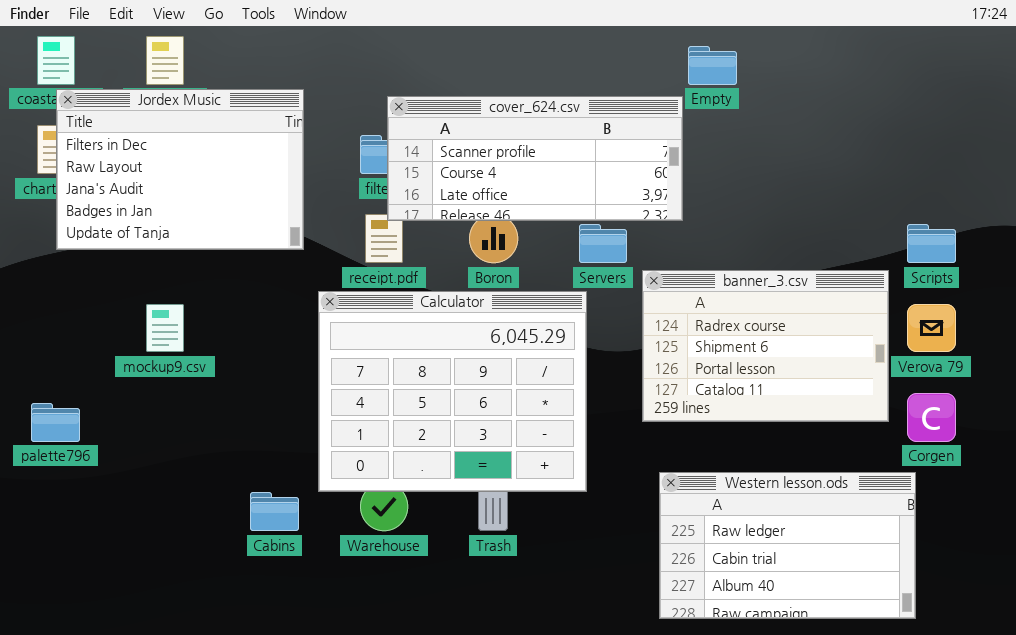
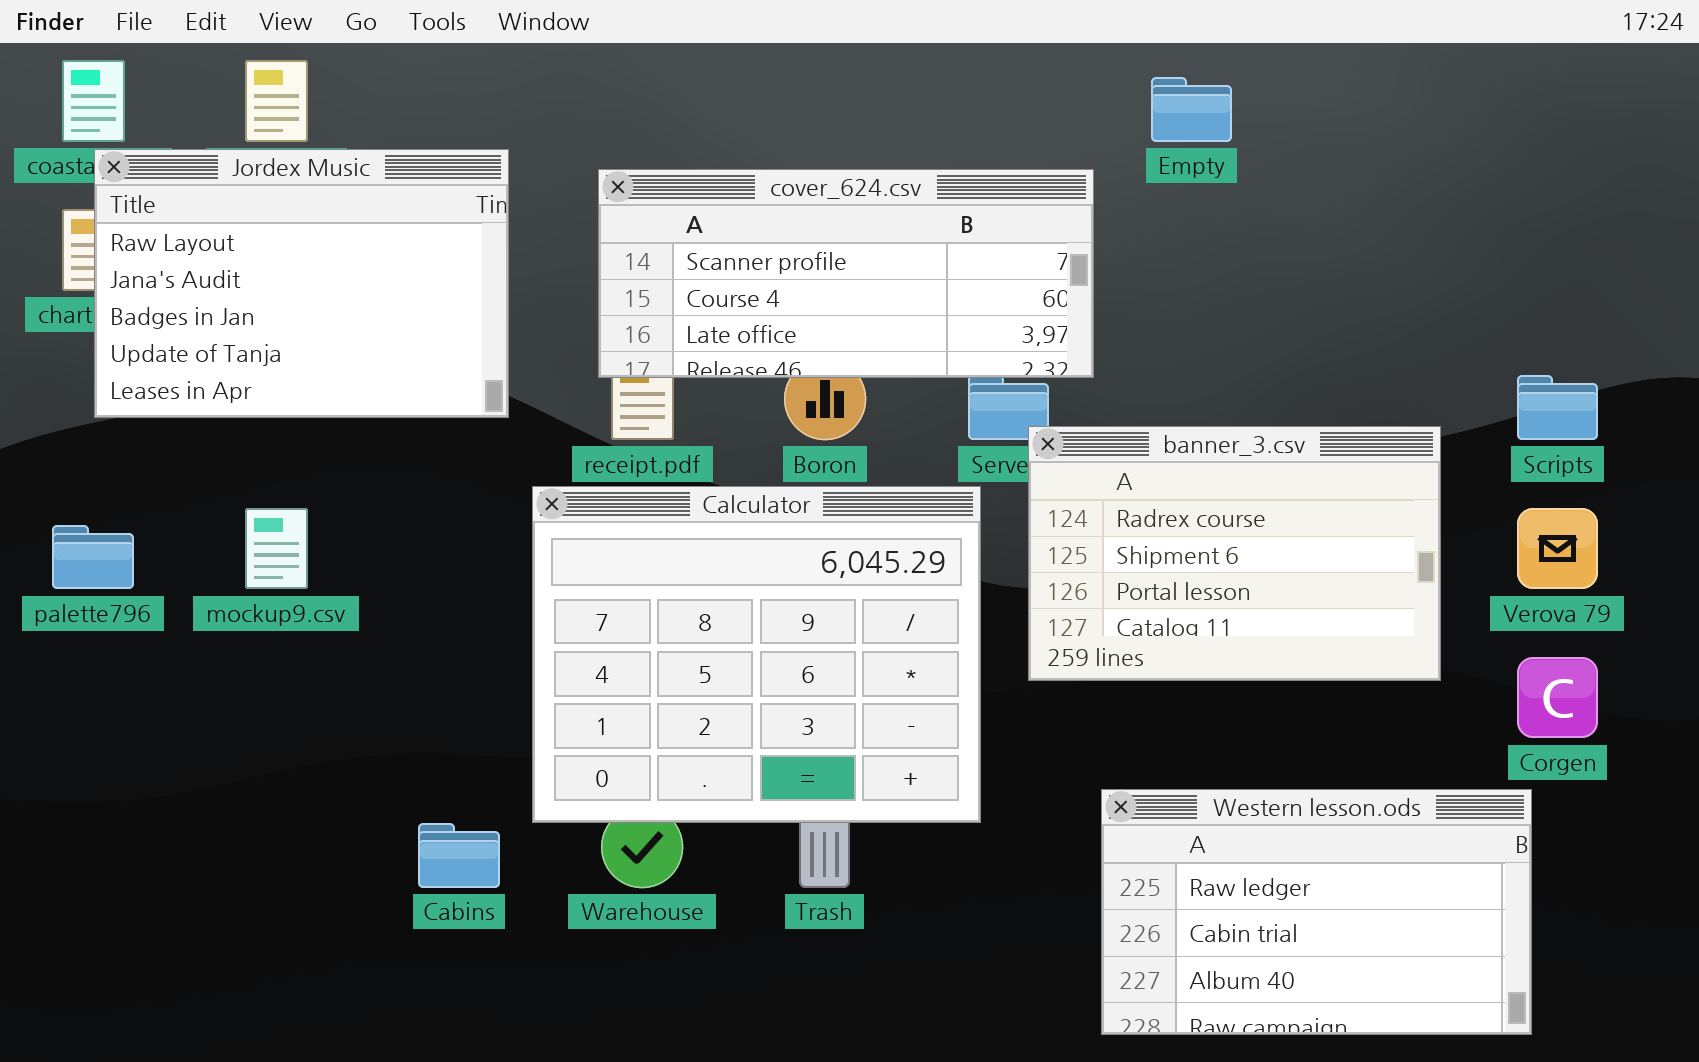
Jordex Music: [56,89,304,250] -> [94,149,509,418], scrolled down 1 row
cover_624.csv: [387,96,683,221] -> [598,169,1094,378], moved
banner_3.csv: [642,270,889,422] -> [1028,426,1441,681], moved
palette796: [31,403,80,442] -> [52,525,134,589], moved

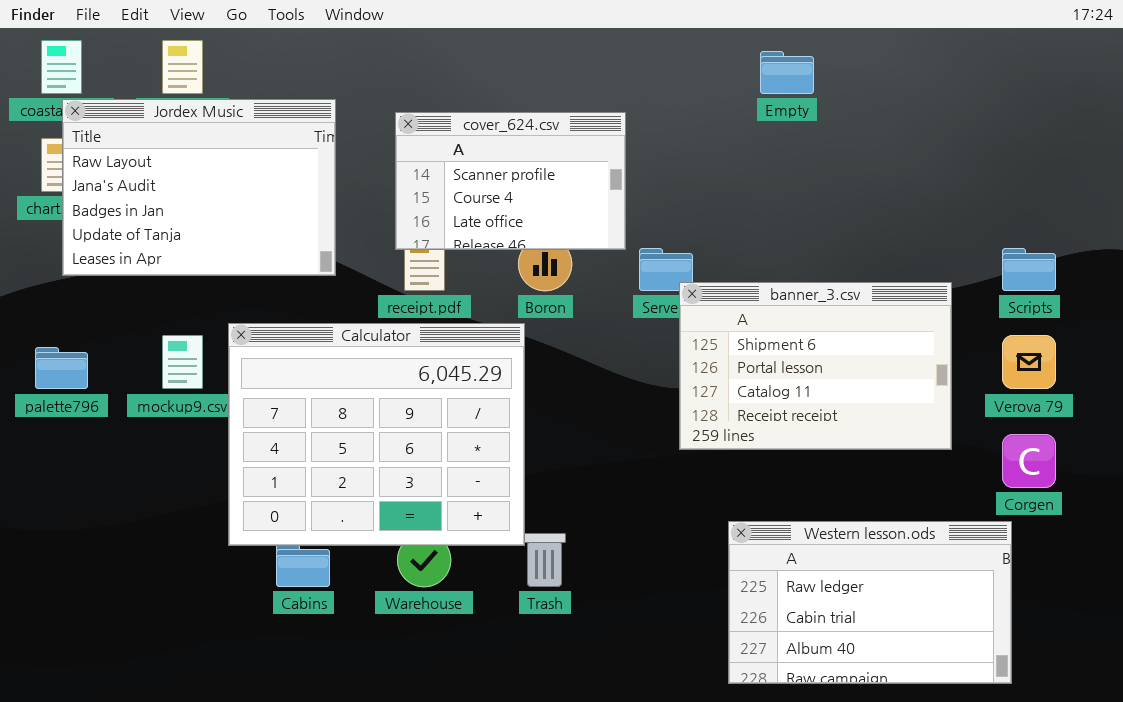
cover_624.csv: [598,169,1094,378] -> [395,112,626,250], resized
banner_3.csv: [1028,426,1441,681] -> [679,282,952,450], scrolled down 1 row
Calculator: [532,486,981,823] -> [228,323,525,546], moved

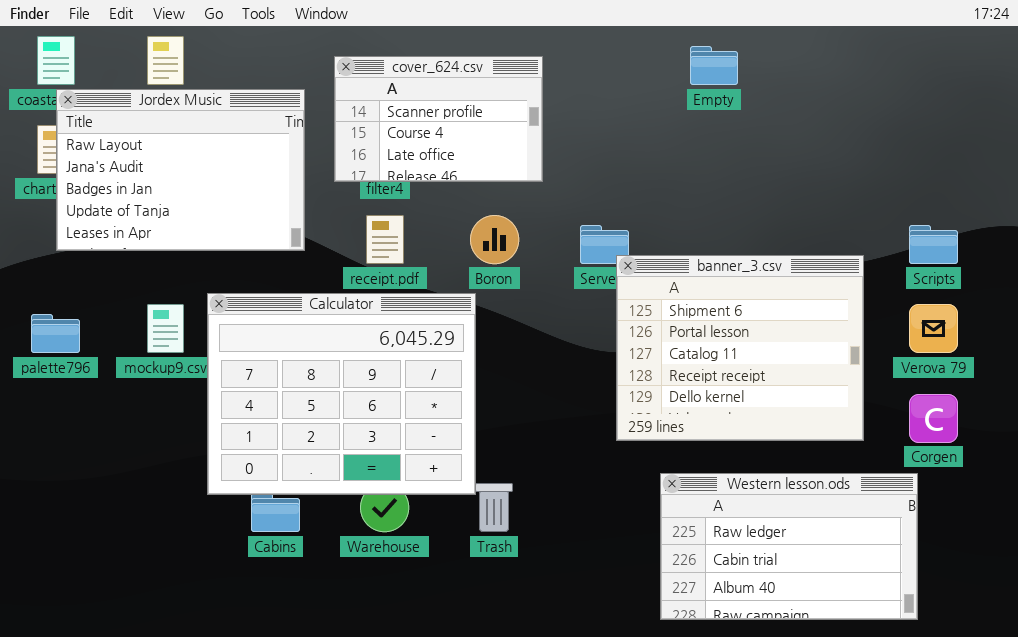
cover_624.csv: [395,112,626,250] -> [334,56,543,182], moved
banner_3.csv: [679,282,952,450] -> [616,255,864,441], resized

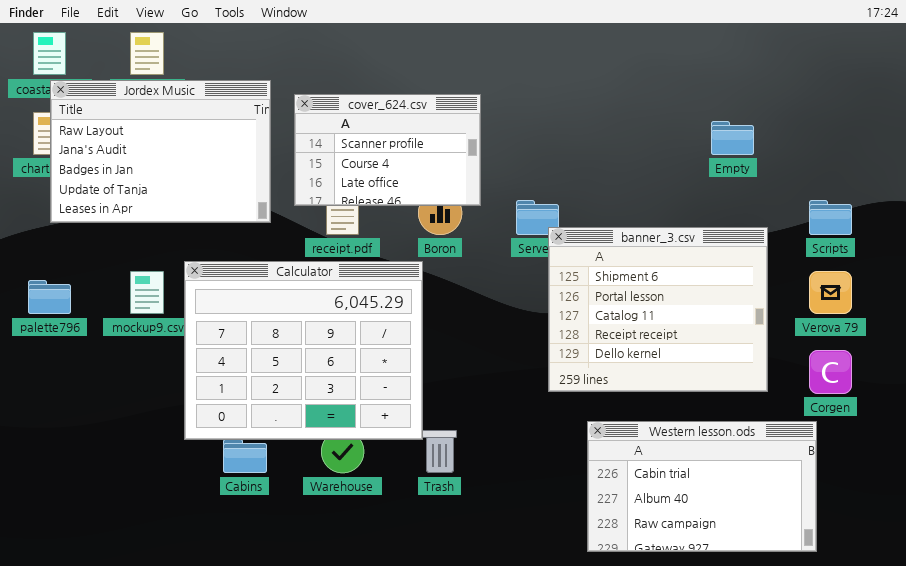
Empty: [690,46,738,85] -> [711,121,754,155], moved
cover_624.csv: [334,56,543,182] -> [294,94,481,206], moved
Western lesson.ods: [660,473,918,620] -> [587,421,817,552], scrolled down 1 row

